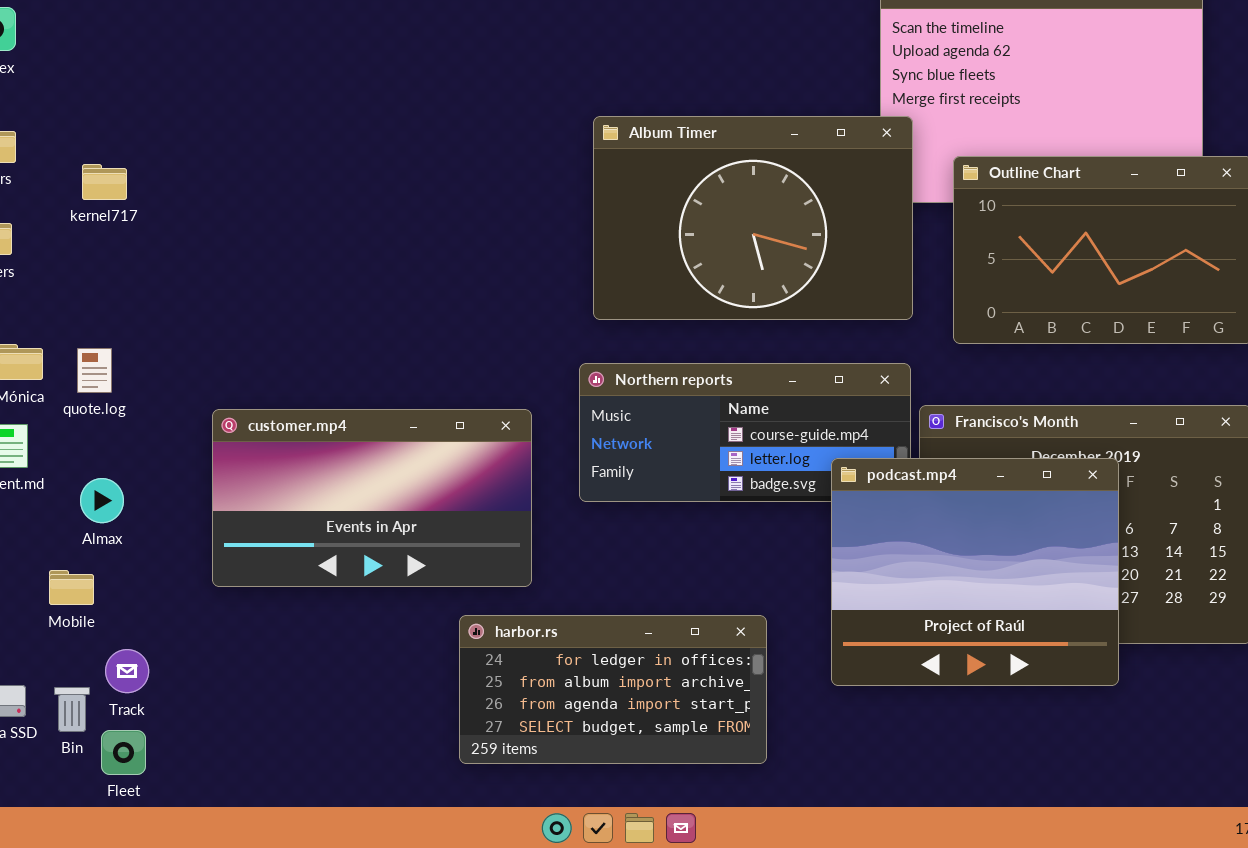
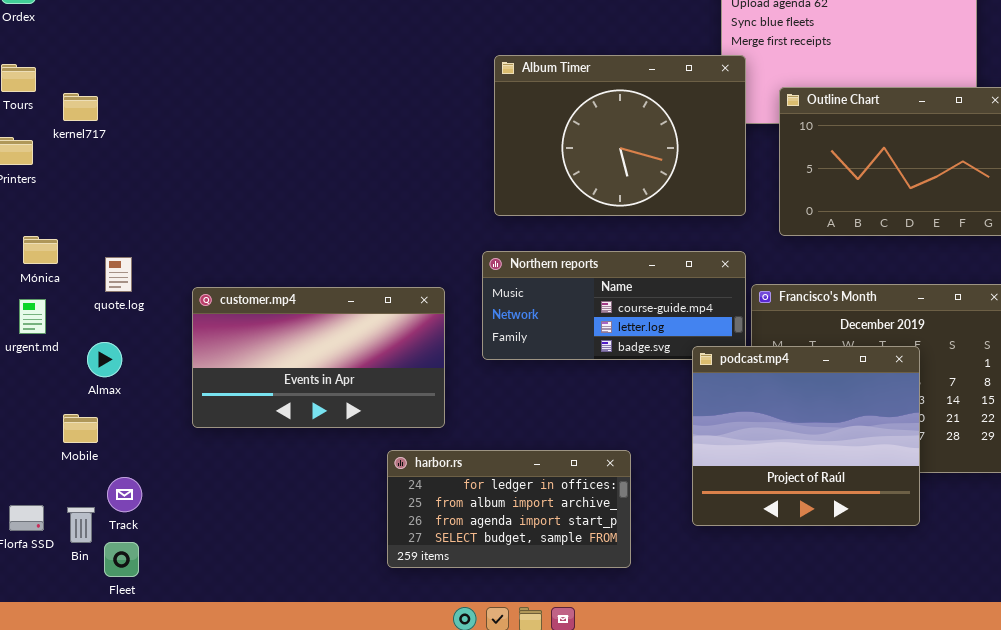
kernel717: [82,164,127,200] -> [63,93,98,121], moved
quote.log: [77,348,112,393] -> [105,257,132,292], moved
podcast.mp4: [831,458,1119,686] -> [692,346,920,526], moved

